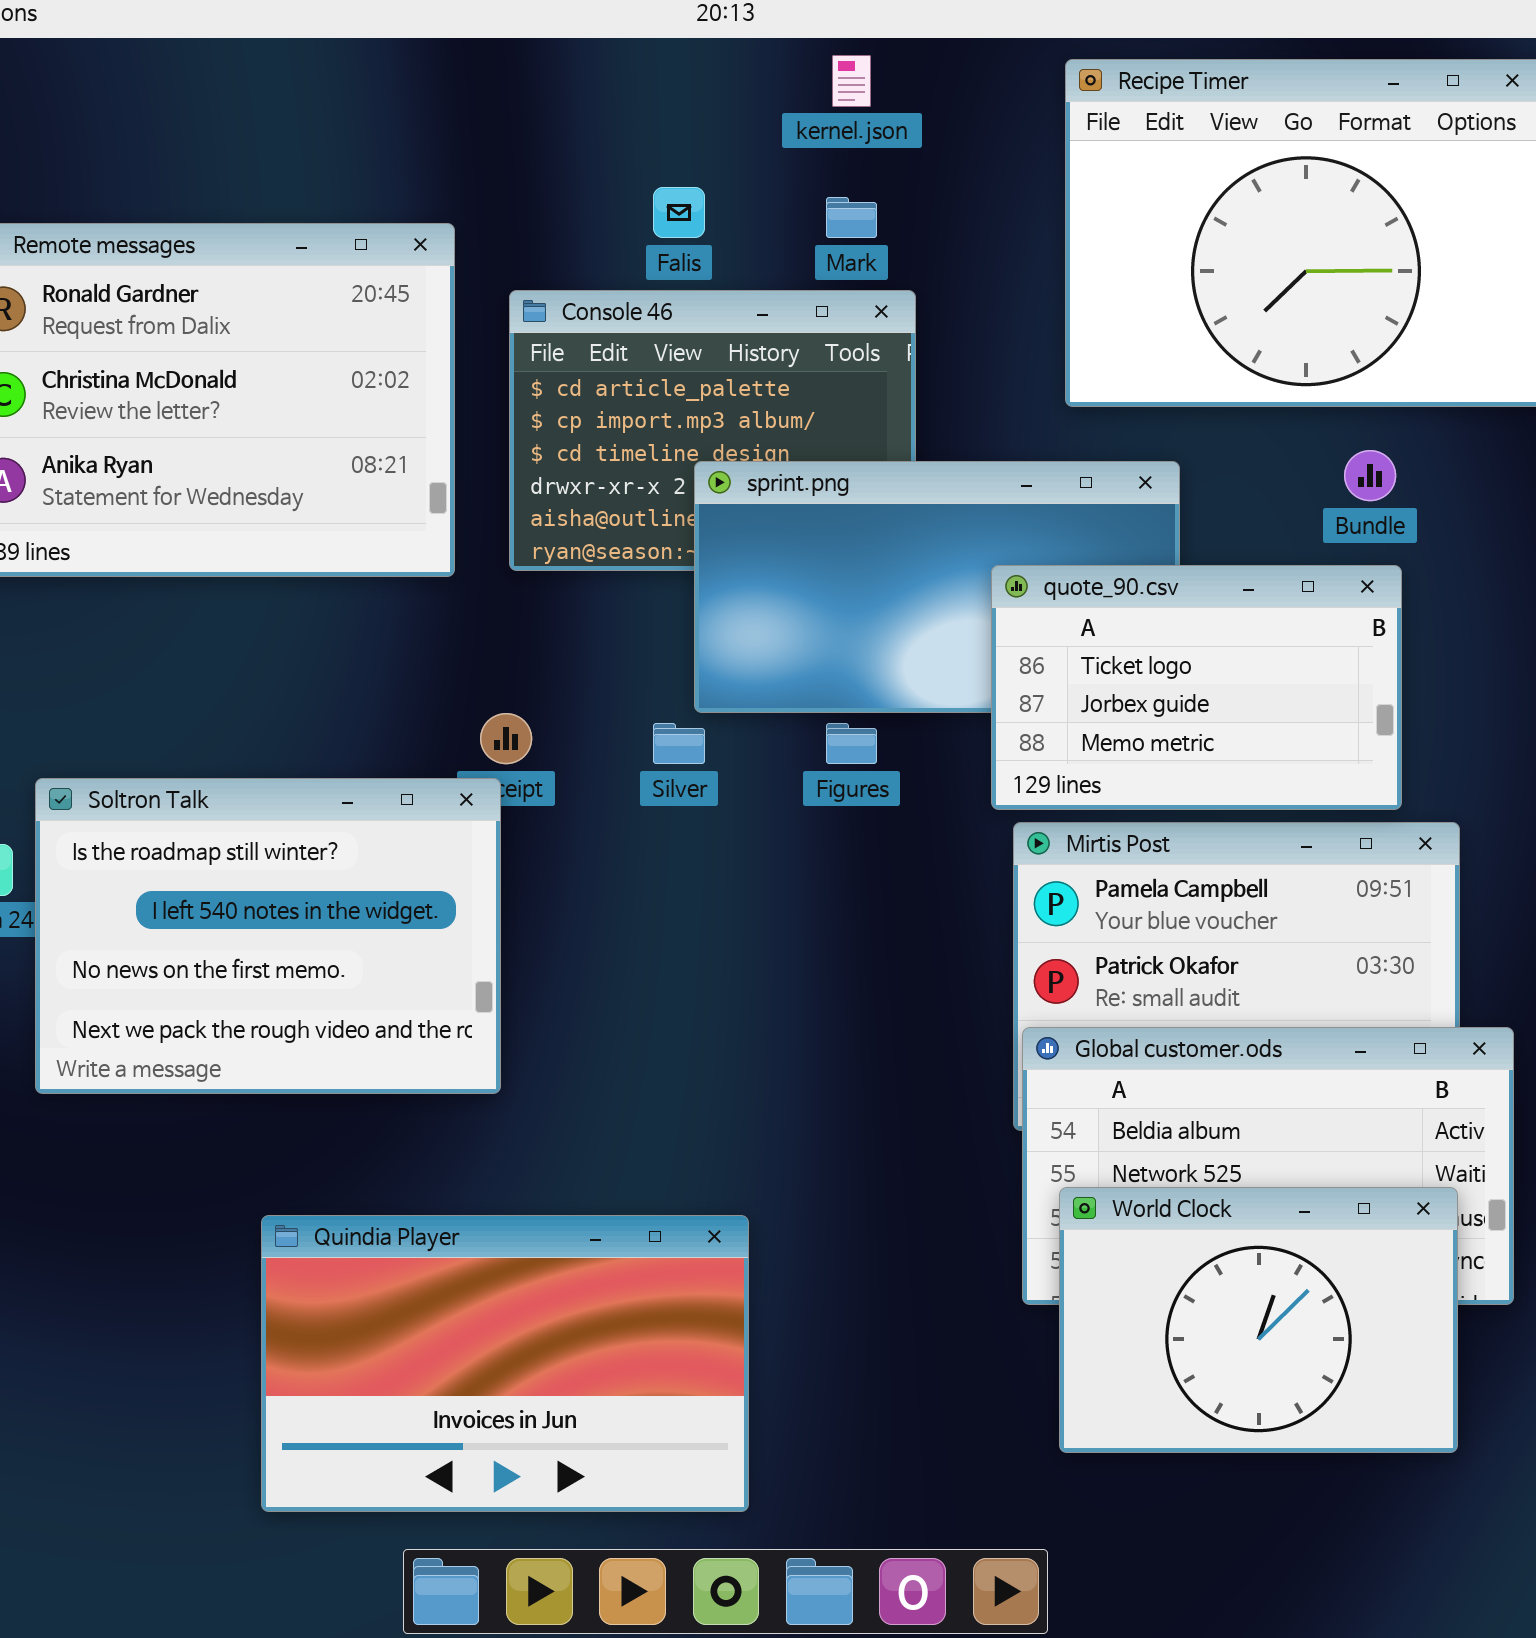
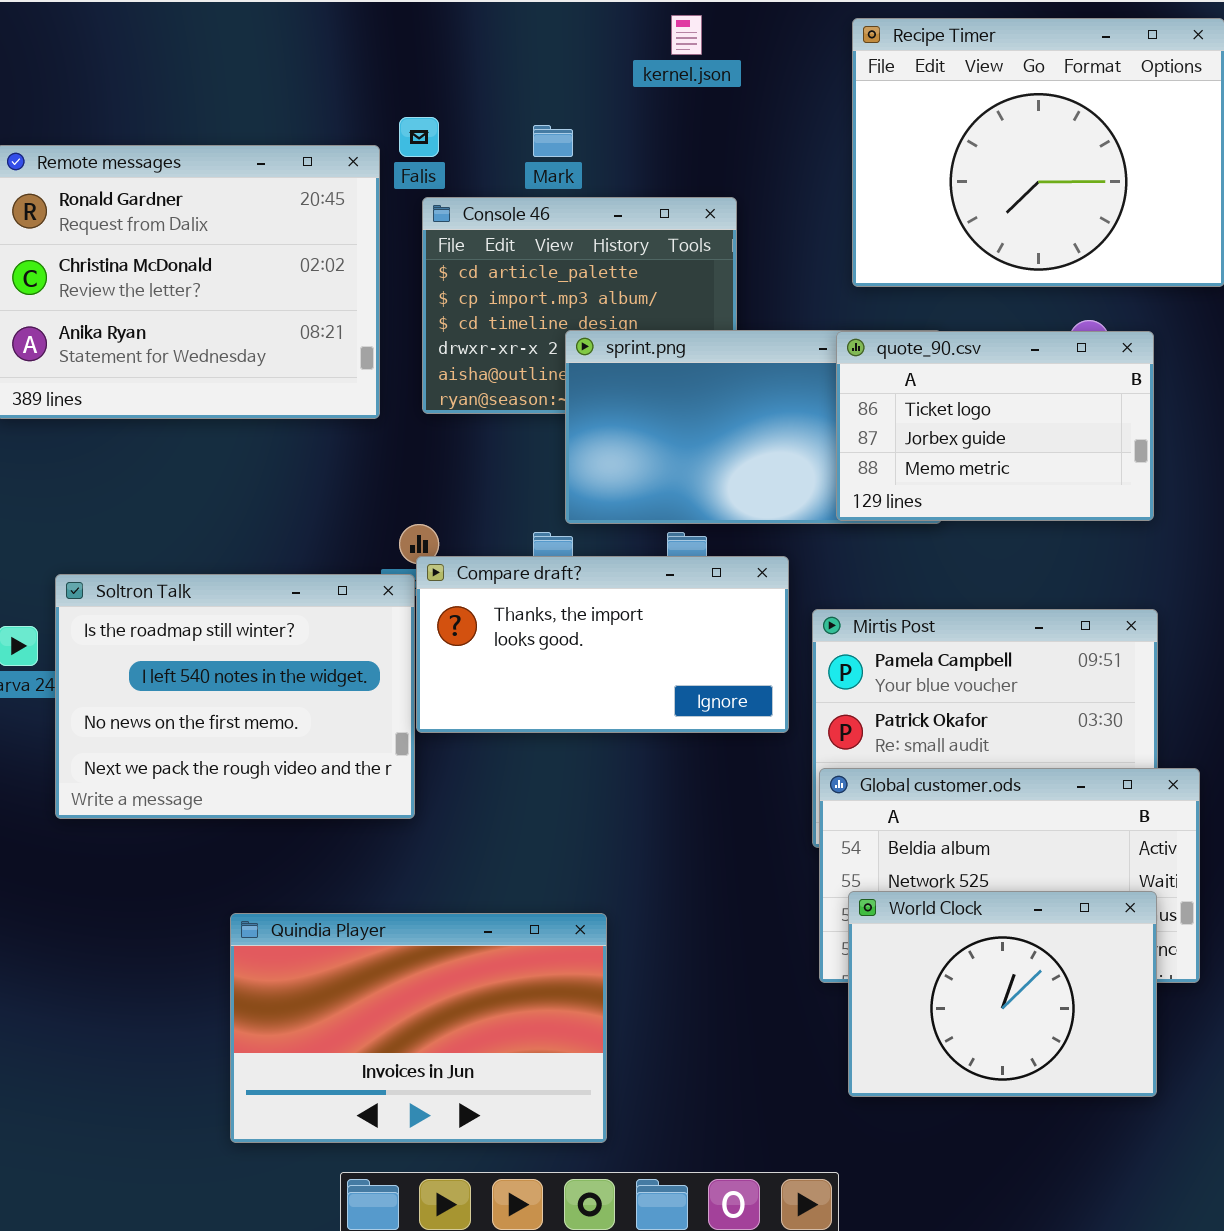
Falis: [653,187,705,238] -> [399,117,439,157], moved
Mark: [826,197,877,238] -> [533,125,573,157], moved
quote_90.csv: [991,565,1402,810] -> [836,331,1154,521], moved
Compare draft?: none -> [416,556,789,733], opened

